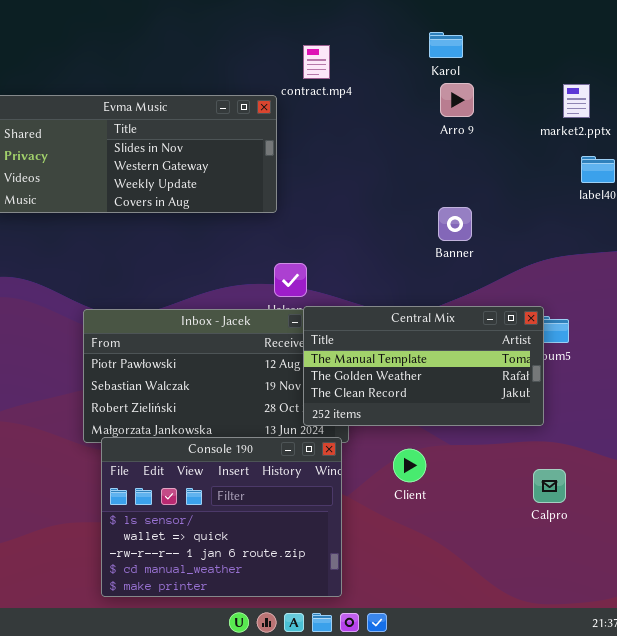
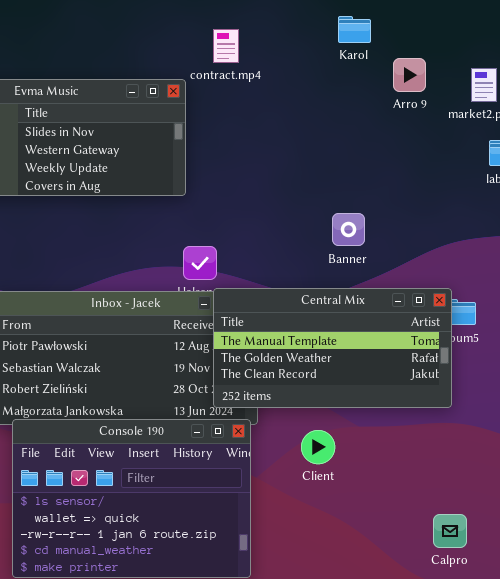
Arro 9: [440,83,474,117] -> [393,58,426,92], moved
Banner: [438,207,472,241] -> [332,213,365,246], moved
Calpro: [533,469,566,503] -> [433,514,467,548], moved

